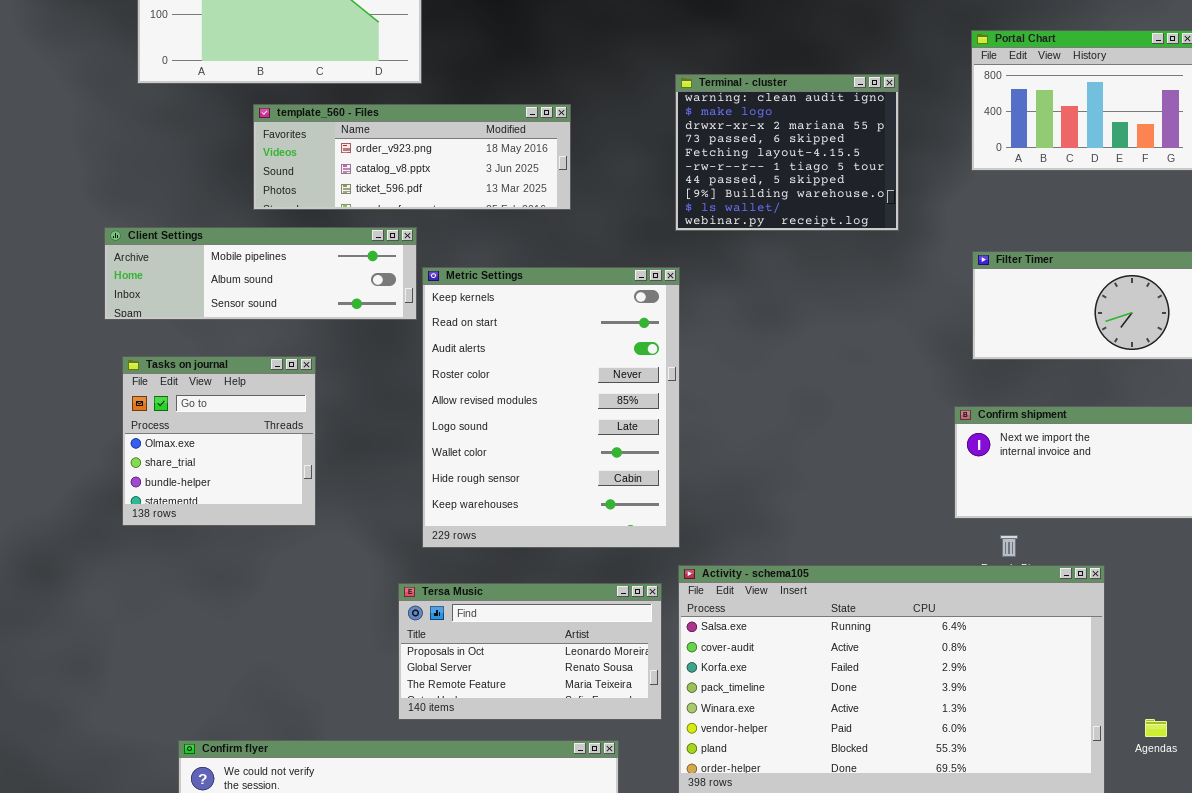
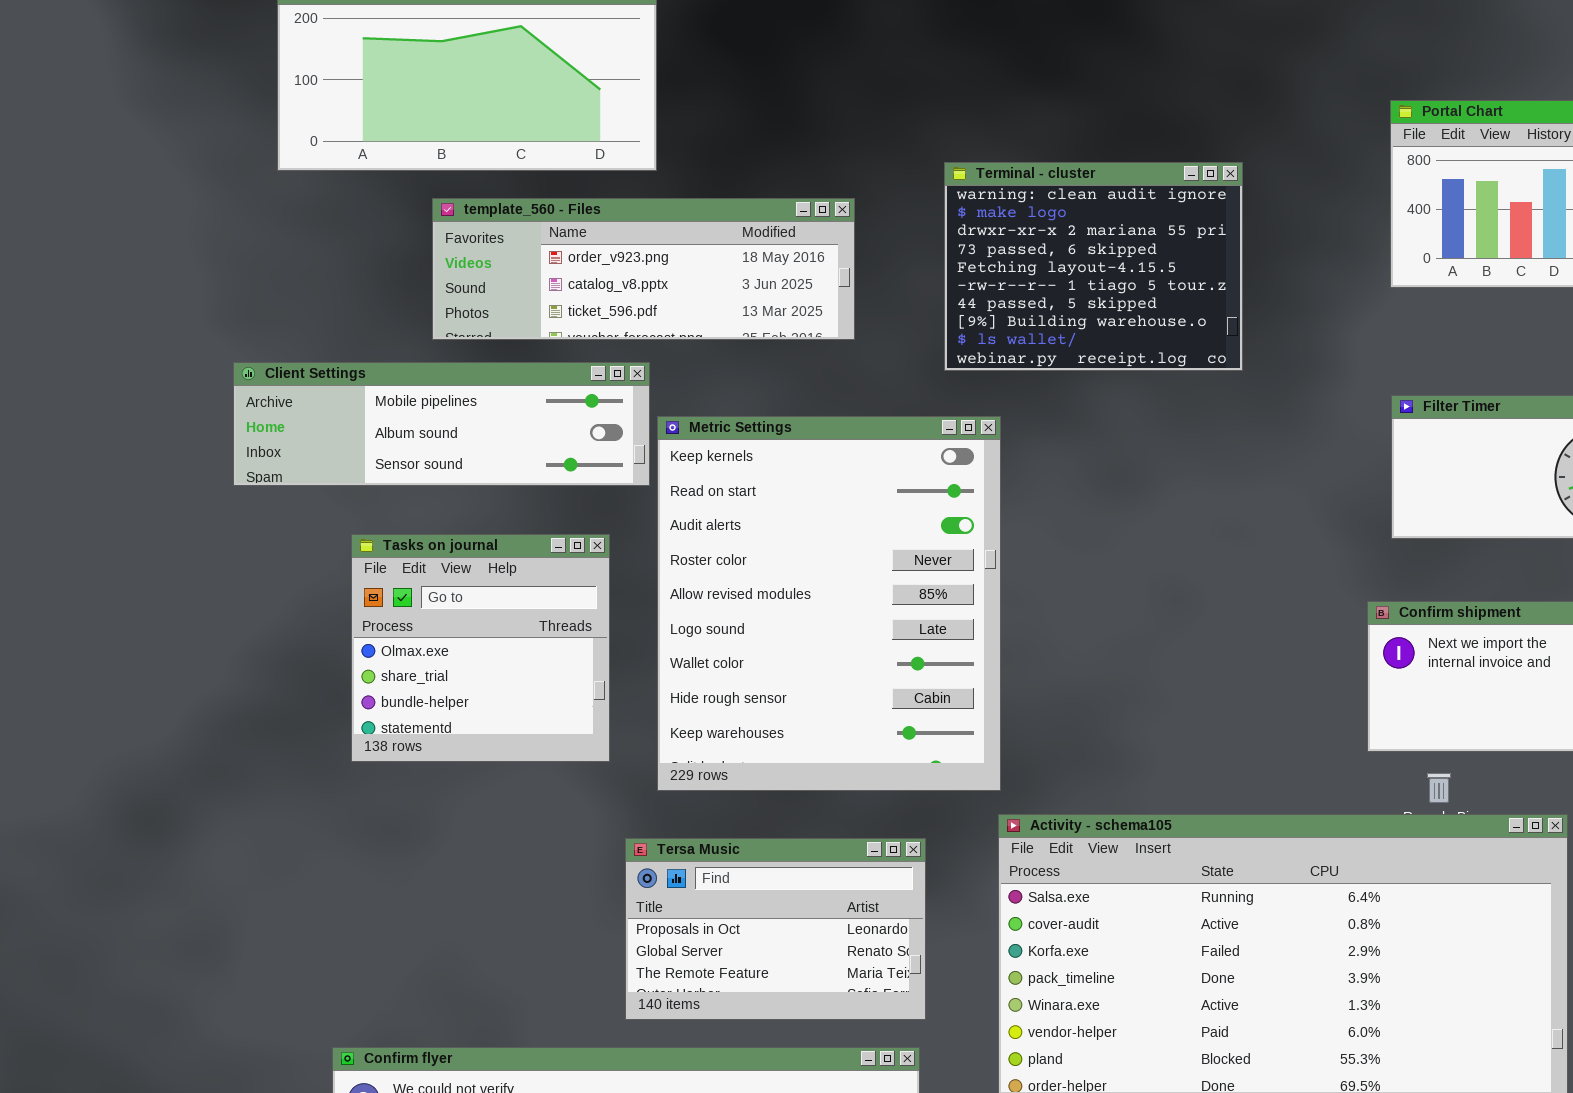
Terminal - cluster: [675,74,899,231] -> [944,162,1243,371], moved
Tasks on journal: [122,356,316,526] -> [351,534,610,762], moved
Tersa Music: [398,583,662,720] -> [625,838,926,1020], resized

